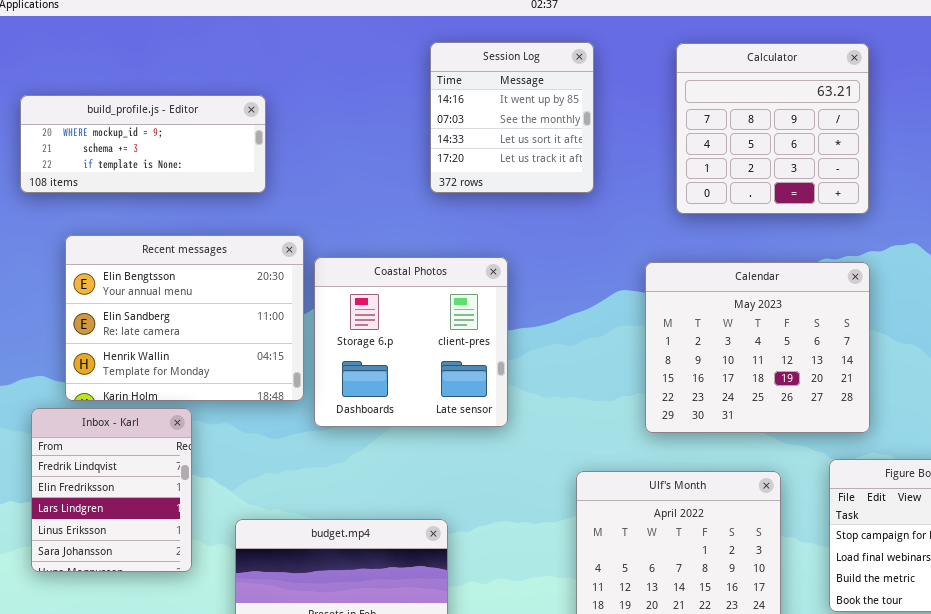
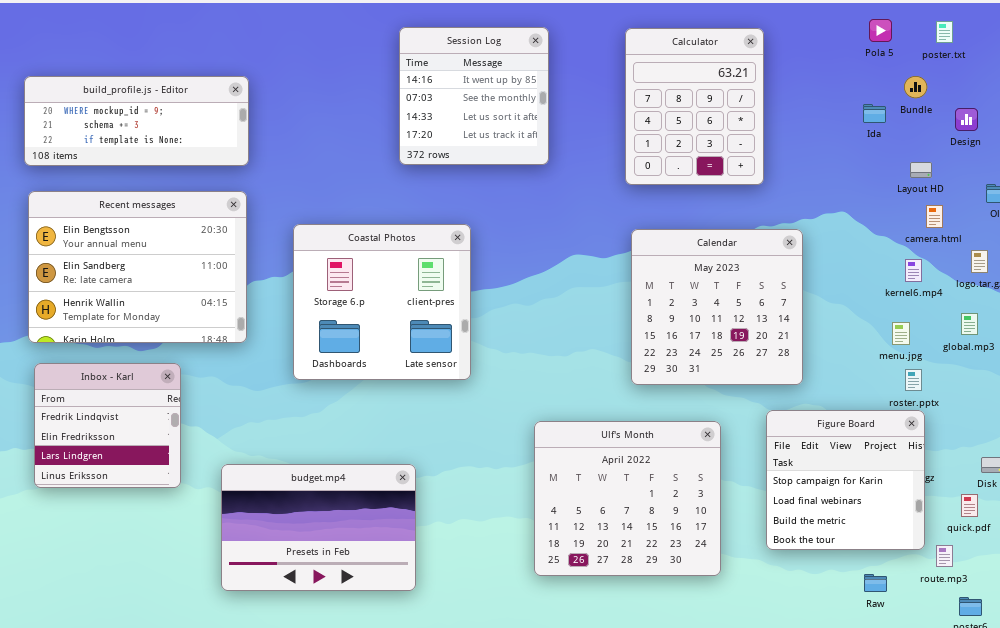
Calculator: [676,43,869,214] -> [625,28,764,185], resized
Recent messages: [65,235,304,401] -> [28,191,247,343], moved
Calendar: [645,262,870,433] -> [631,229,803,385], resized
Inbox - Karl: [31,408,192,572] -> [34,363,181,488], resized

